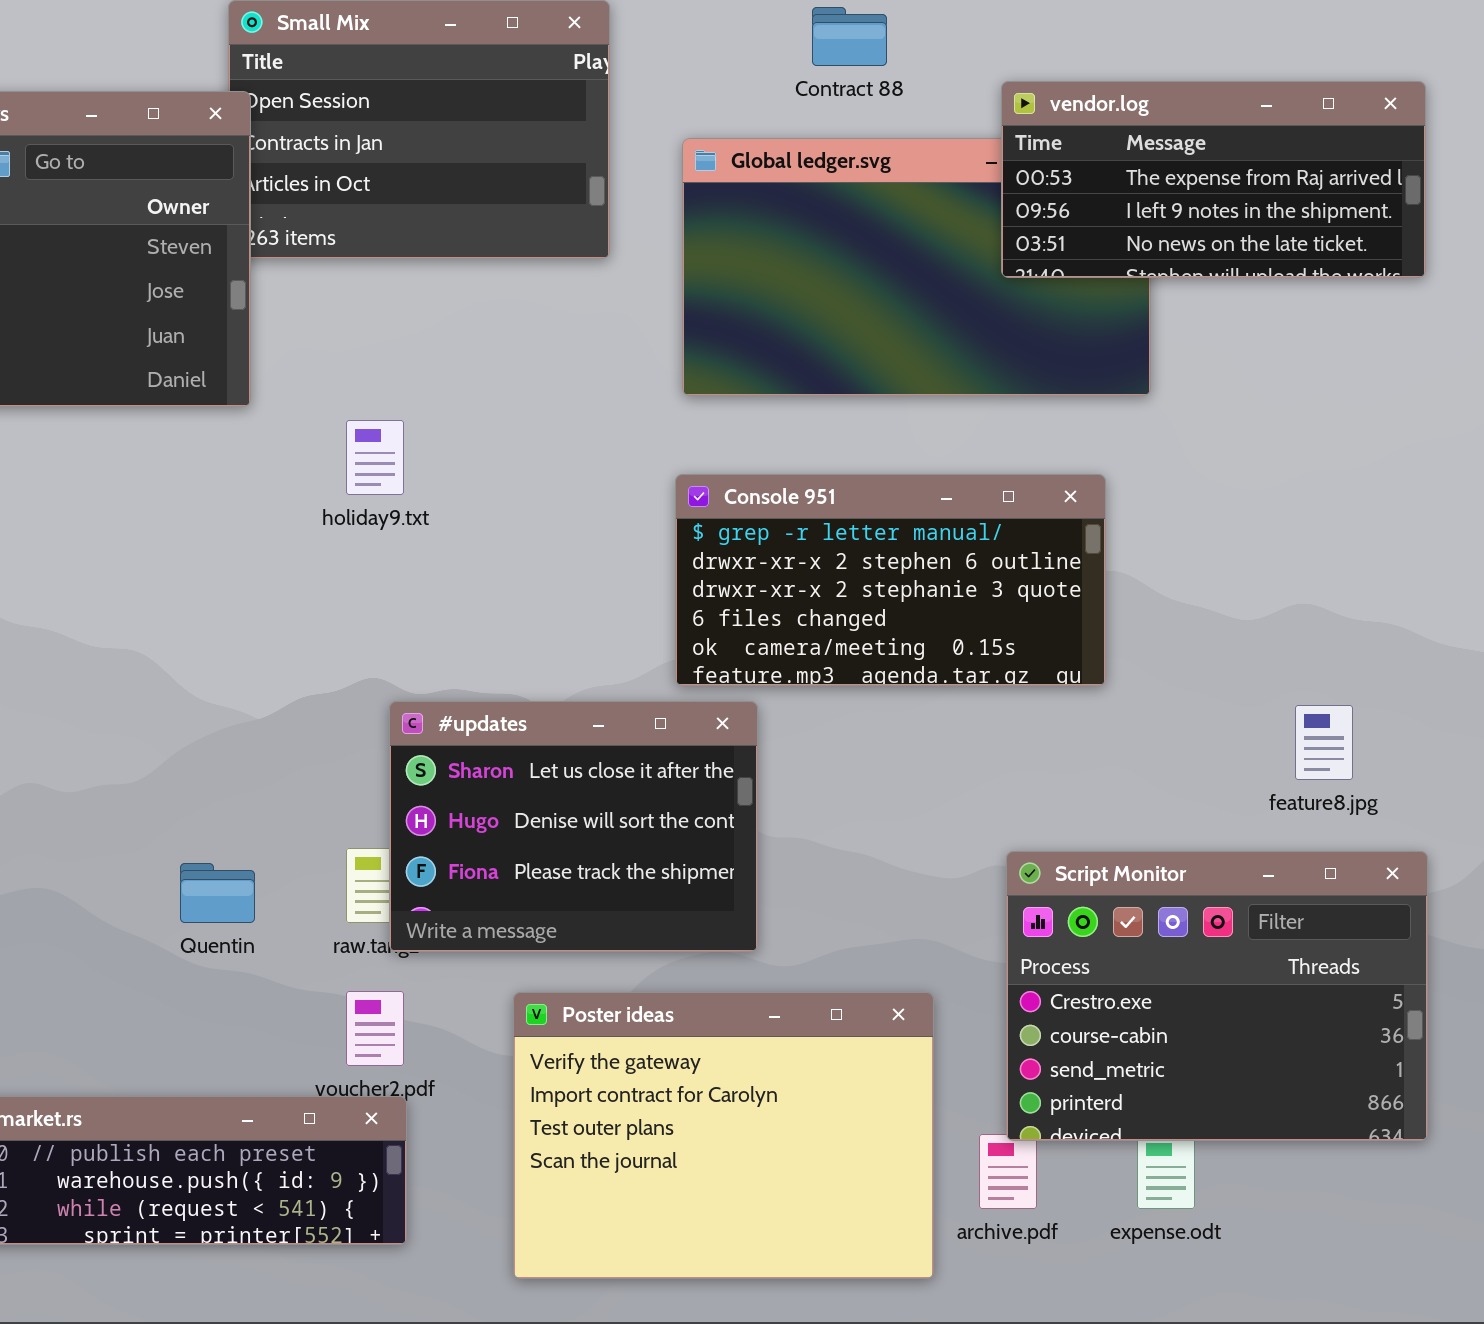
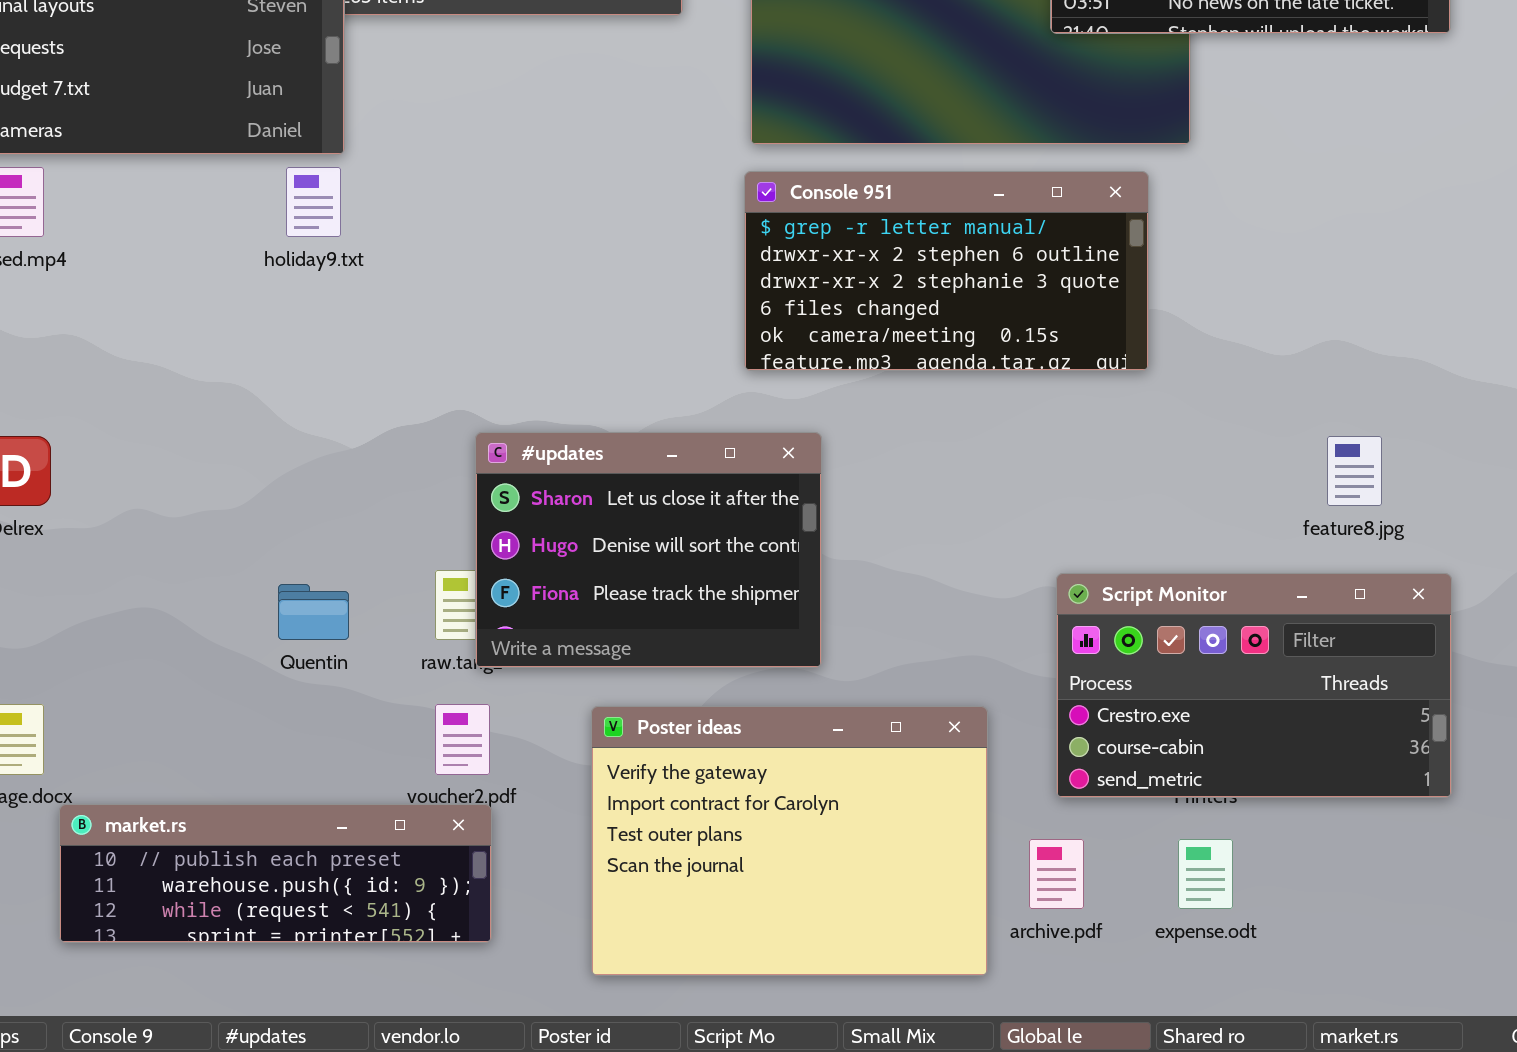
holiday9.txt: [346,420,404,495] -> [286,167,341,237], moved
Console 951: [675,474,1106,686] -> [744,171,1149,371], moved
Script Monitor: [1006,851,1428,1141] -> [1056,573,1452,798], resized

